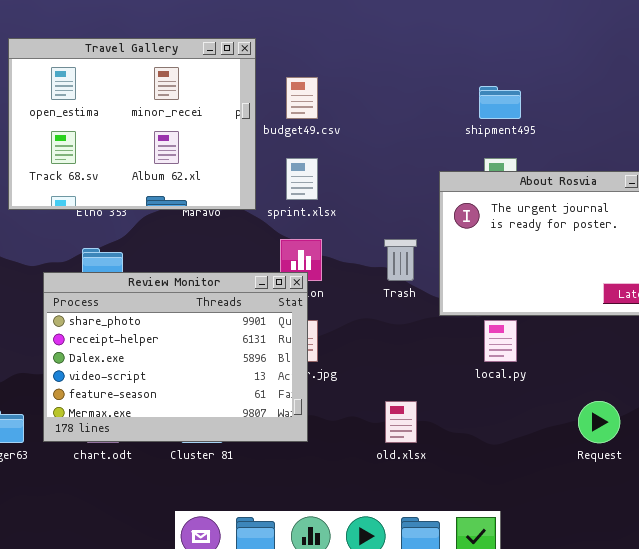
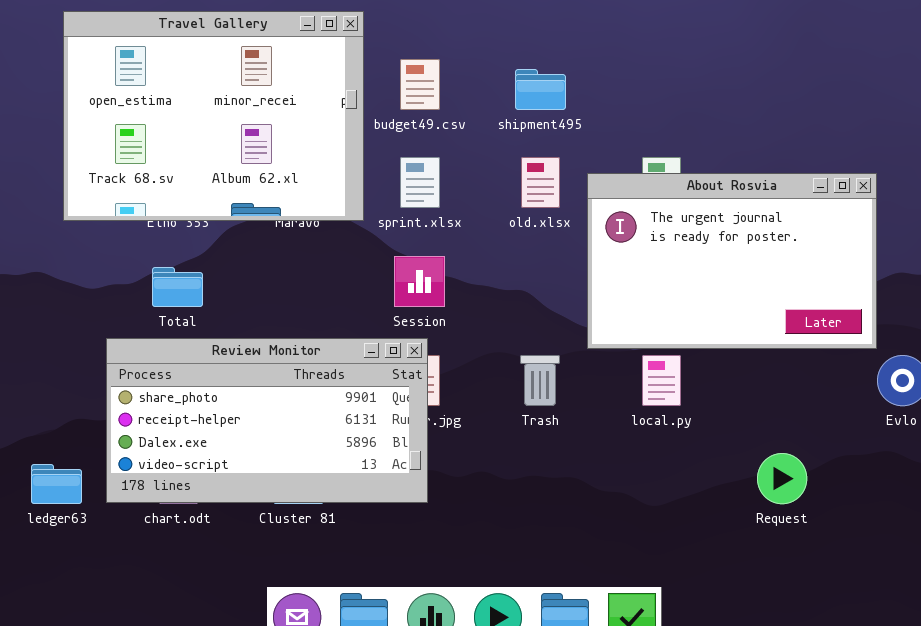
shipment495: [479,86,521,119] -> [515,69,566,110], moved
Trash: [384,239,417,281] -> [520,355,560,406], moved
Review Monitor: [43,272,308,442] -> [106,338,428,503], resized
old.xlsx: [385,401,417,443] -> [521,157,560,208], moved

